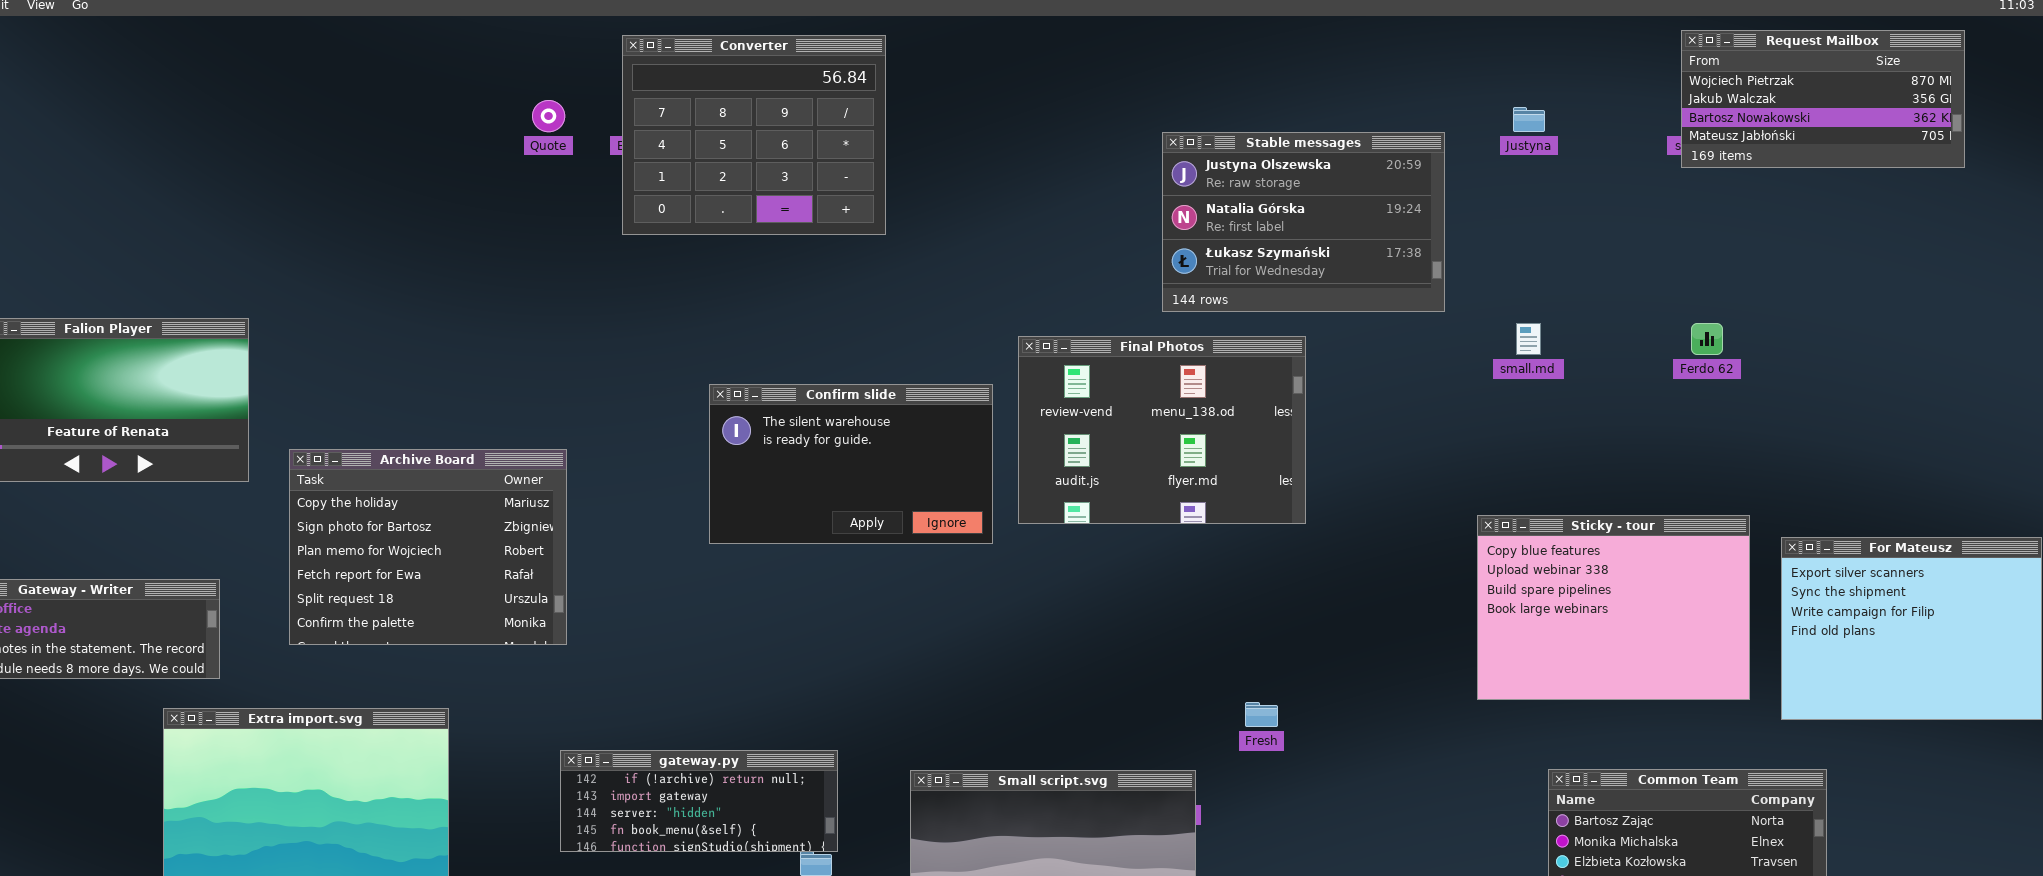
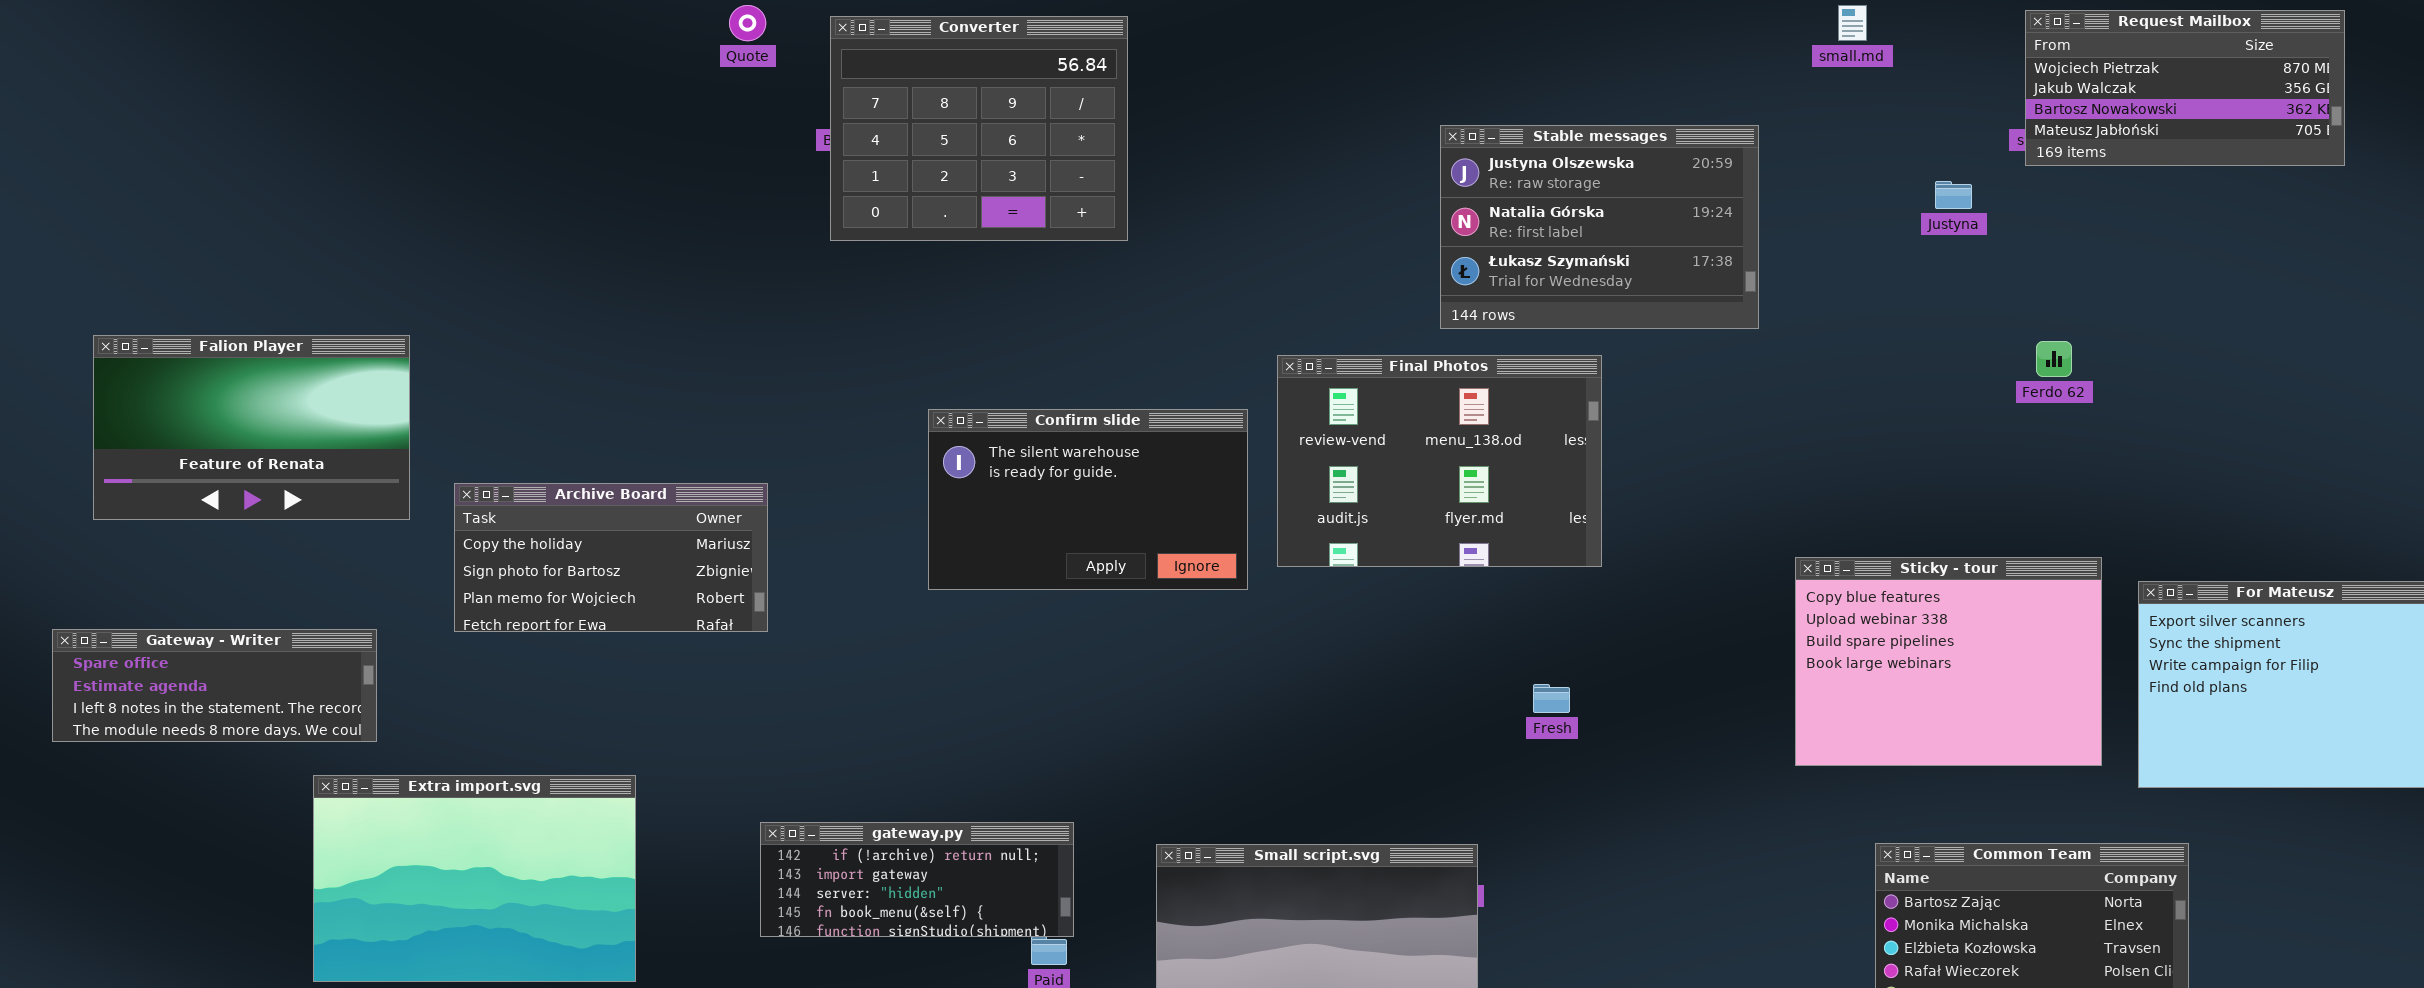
Quote: [532,100,565,132] -> [729,5,766,41], moved
Justyna: [1513,107,1545,132] -> [1935,181,1972,209], moved
small.md: [1516,323,1541,355] -> [1838,5,1867,41], moved
Archive Board: [289,449,567,645] -> [454,483,768,632], resized
Fresh: [1245,702,1278,727] -> [1533,684,1570,713], moved

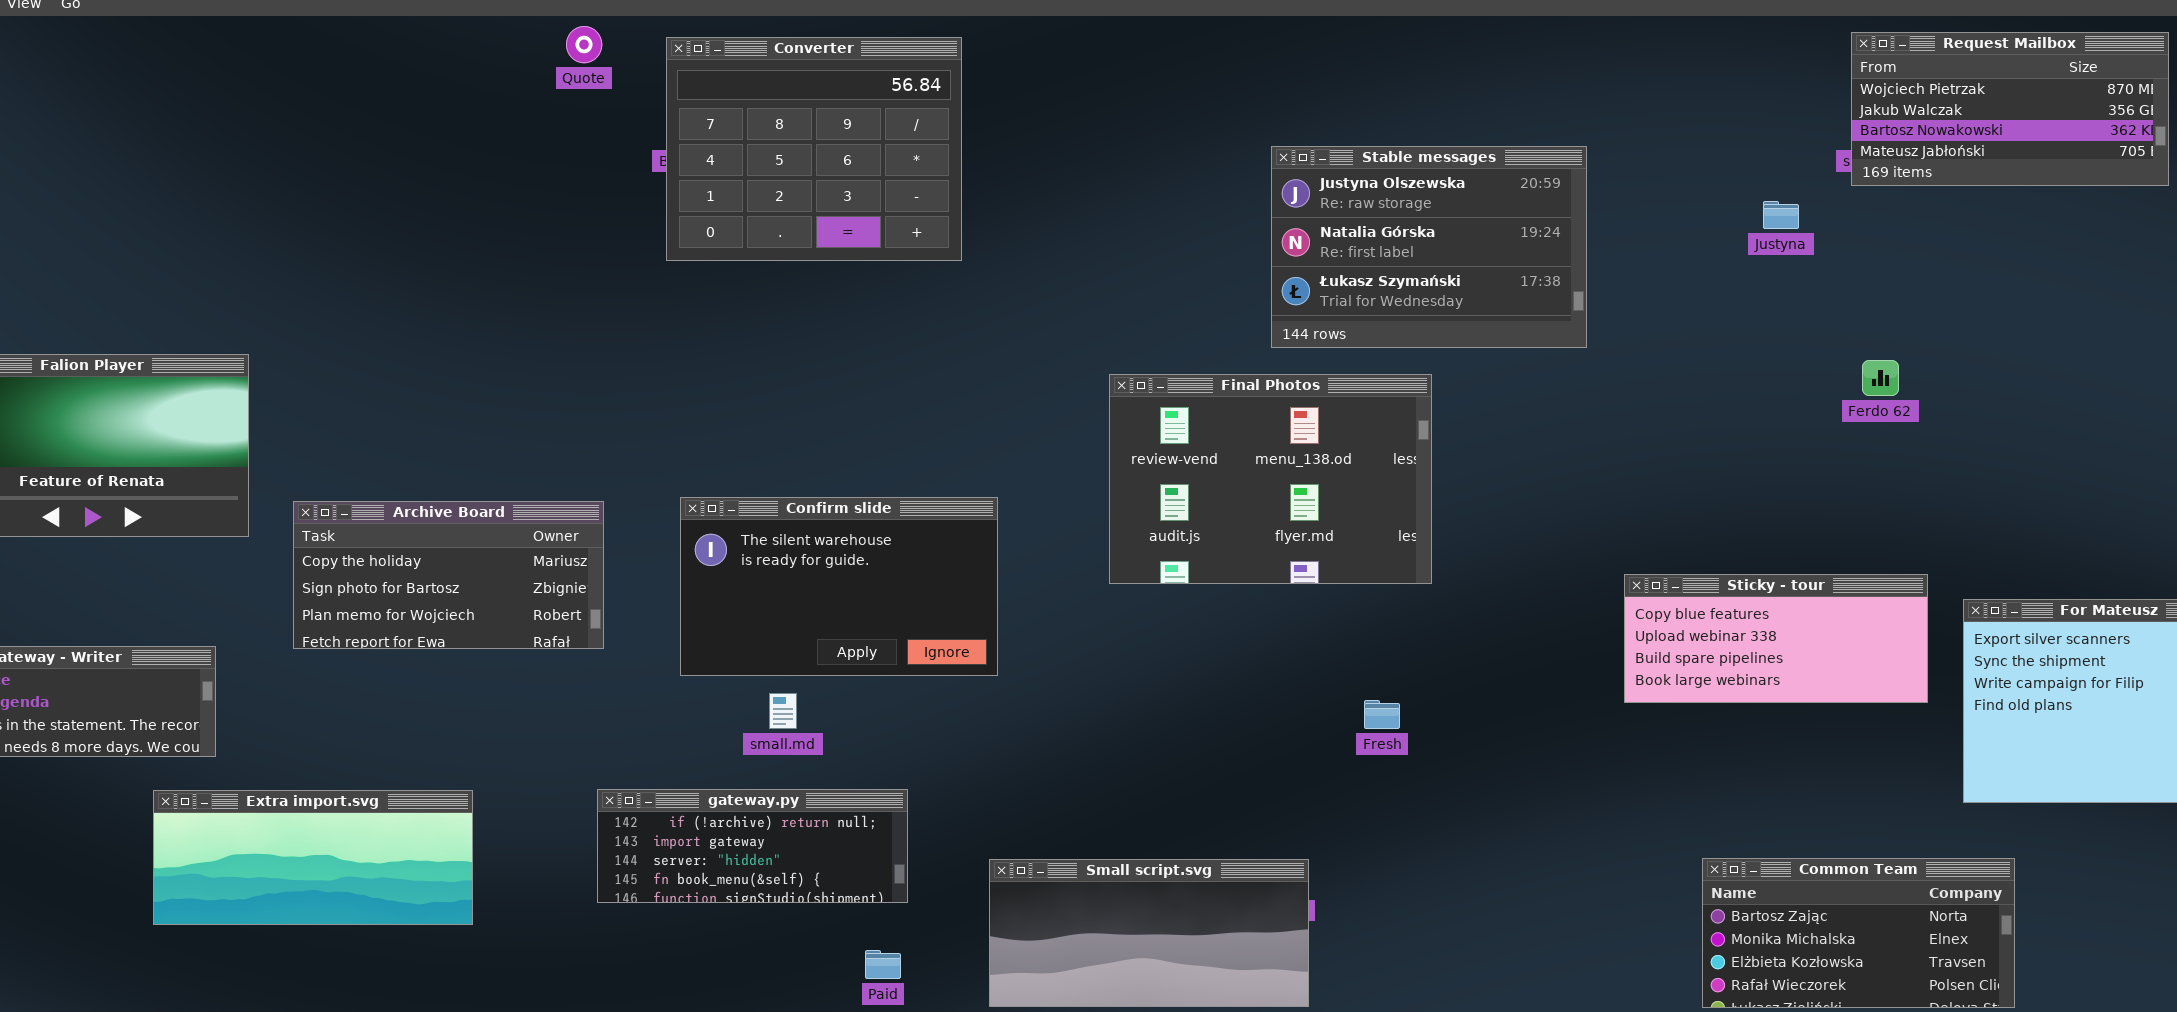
small.md: [1838,5,1867,41] -> [769,693,797,729], moved
Confirm slide: [928,409,1248,590] -> [680,497,998,676], moved
Sticky - tour: [1795,557,2102,766] -> [1624,574,1928,703], resized
Extra import.svg: [313,775,636,982] -> [153,790,473,925], resized
gateway.py: [760,822,1074,937] -> [597,789,908,903], moved

